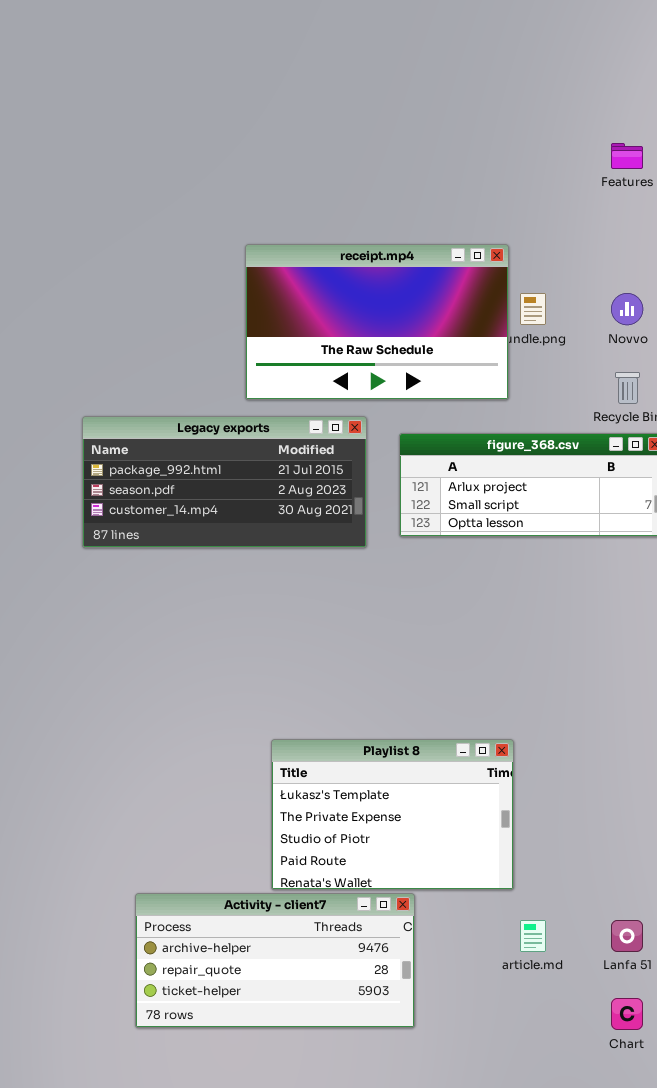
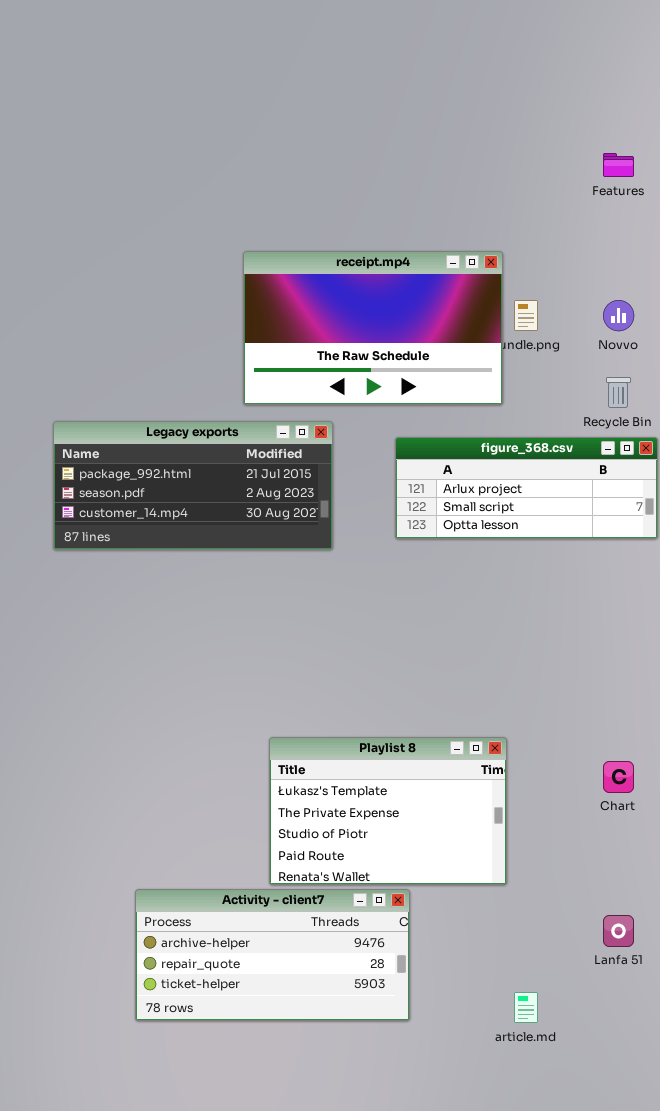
Legacy exports: [82,416,367,548] -> [53,421,333,550], moved
article.md: [520,920,546,952] -> [514,992,538,1023], moved
Chart: [611,998,643,1030] -> [603,761,634,793], moved

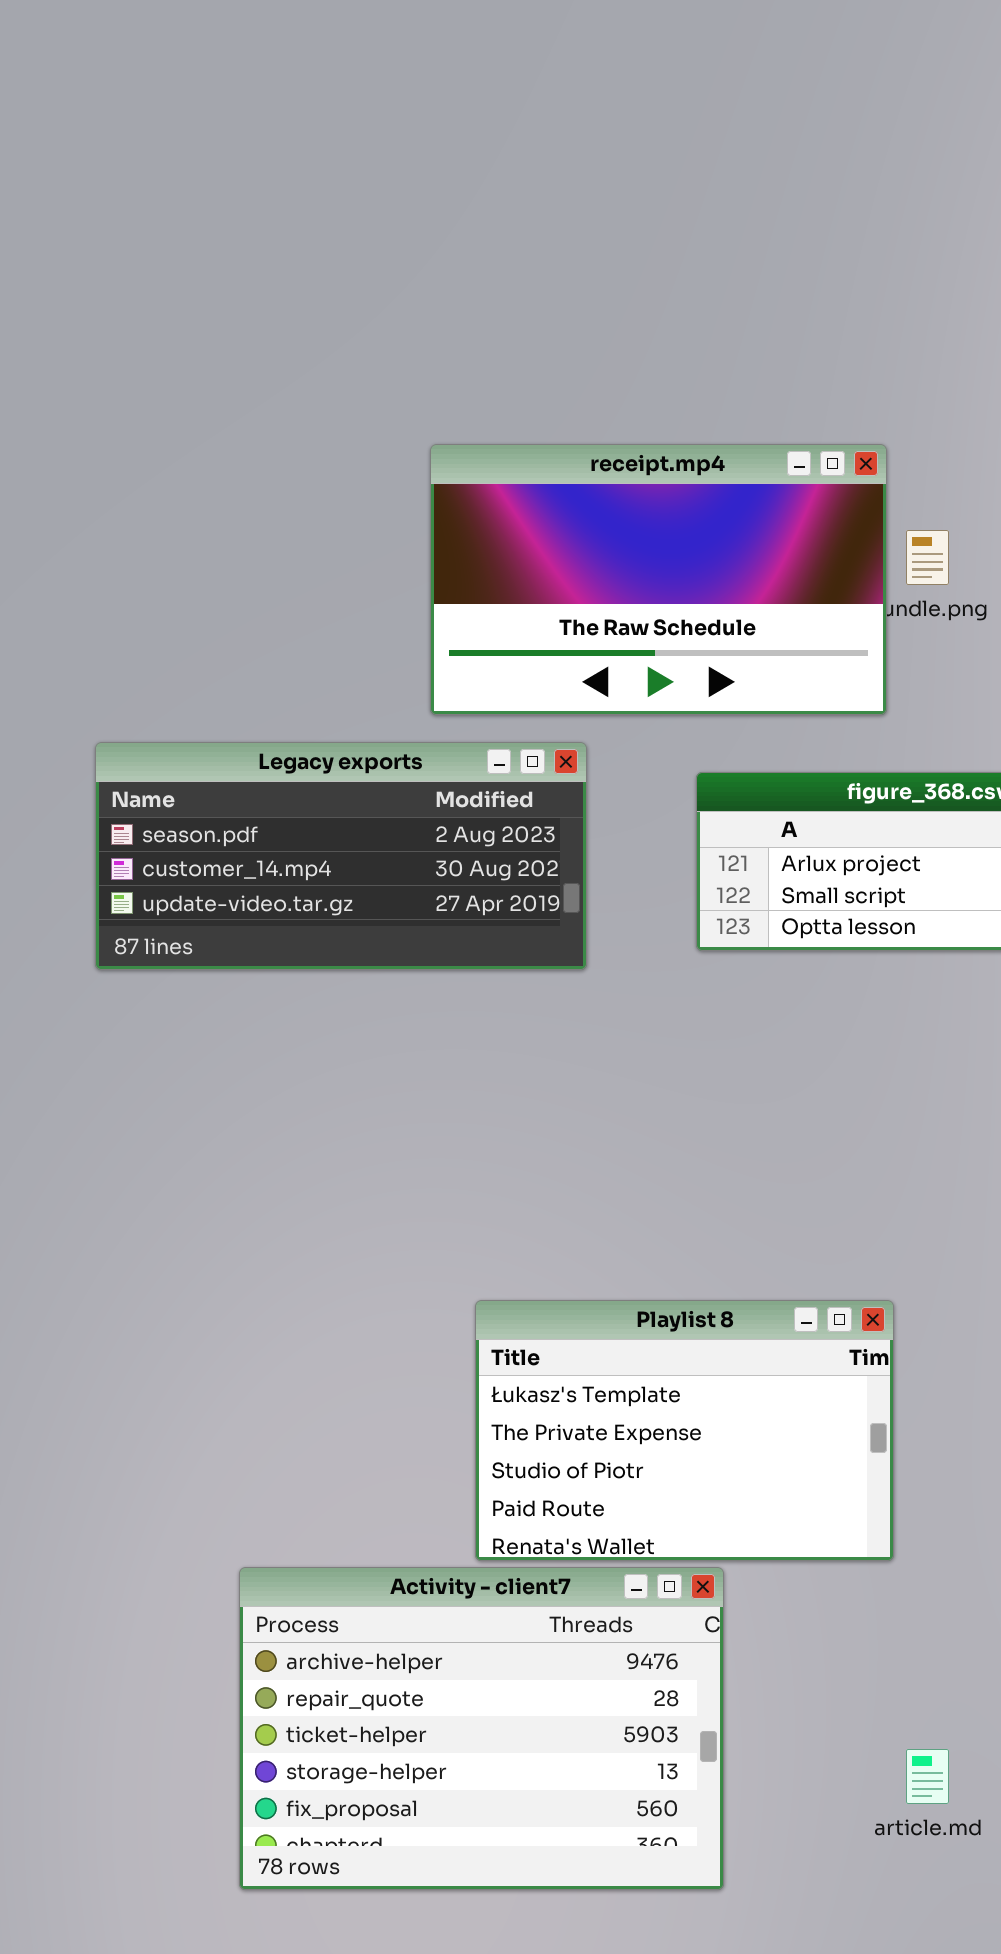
Legacy exports: [53,421,333,550] -> [95,742,587,970], scrolled down 1 row
Activity - client7: [135,889,410,1021] -> [239,1567,724,1890], resized

